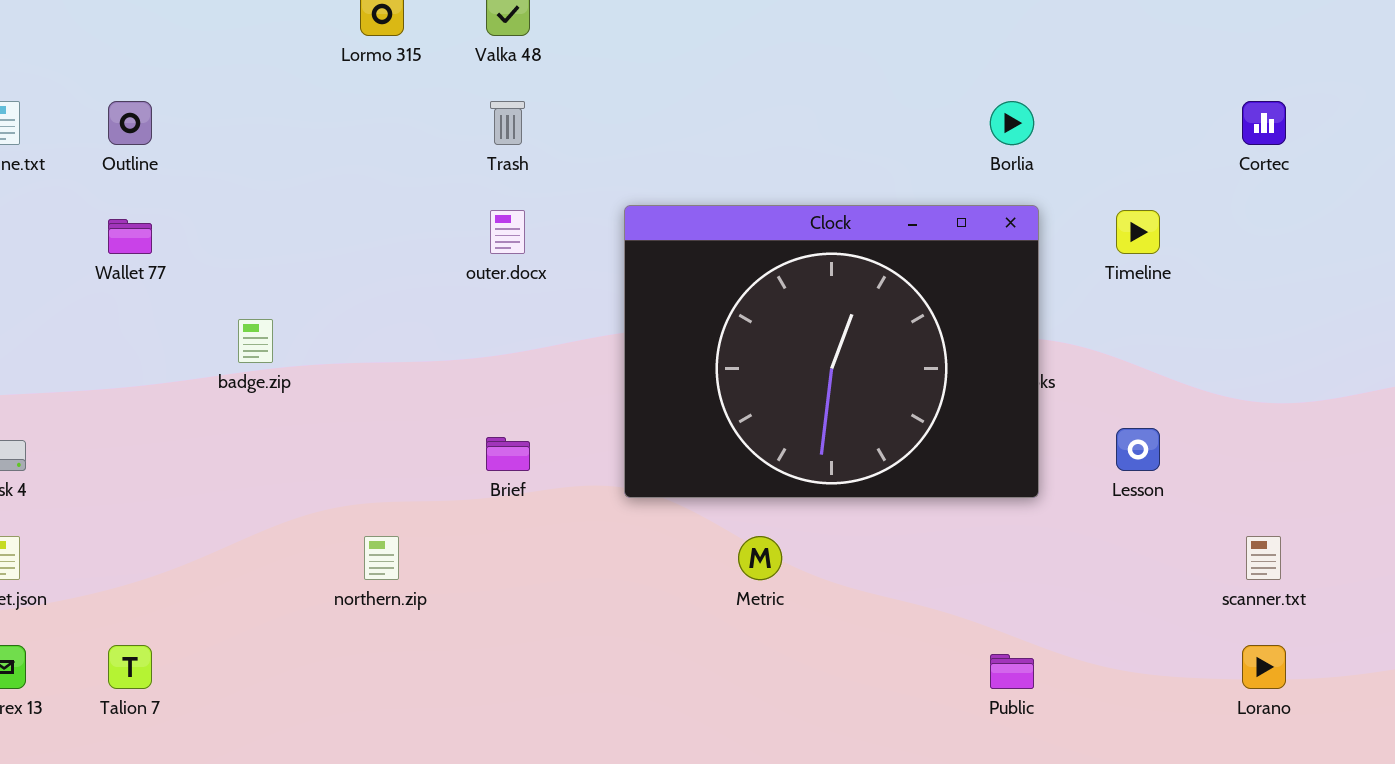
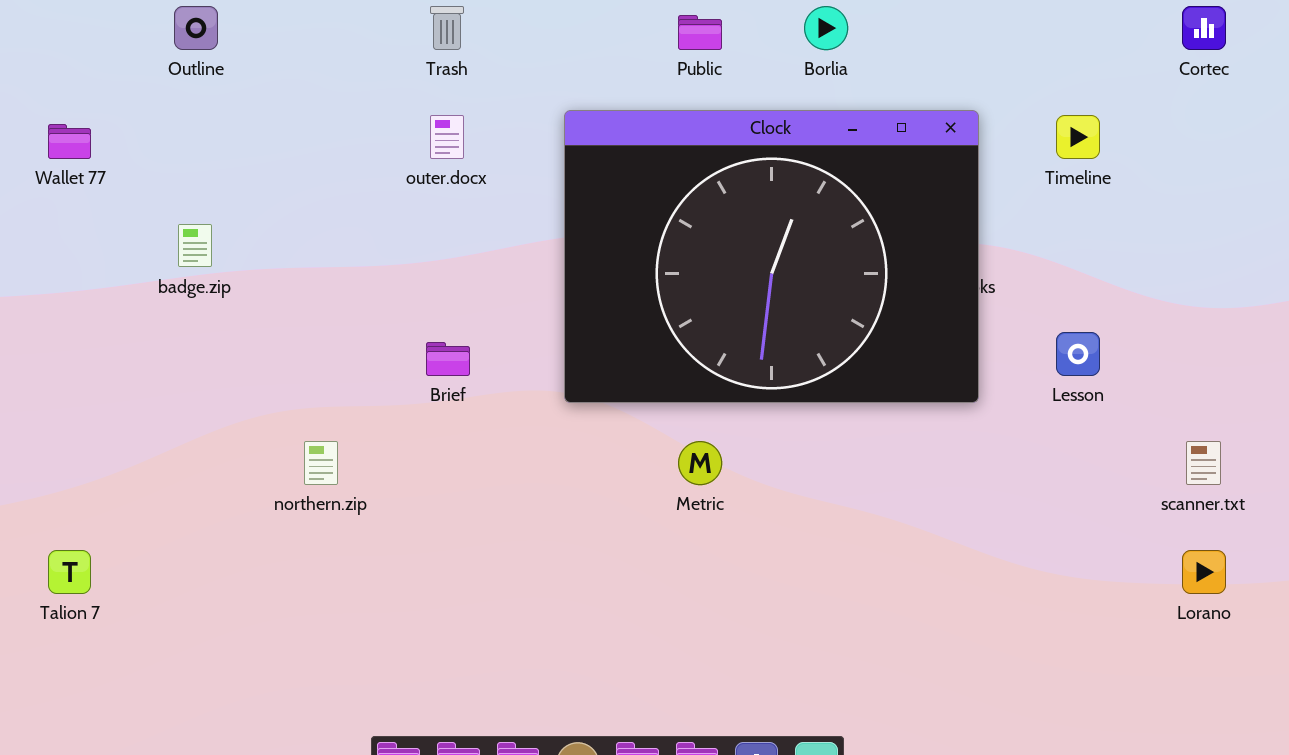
Outline: [108,101,152,145] -> [174,6,218,50], moved
Borlia: [990,101,1034,145] -> [804,6,848,50], moved
Public: [990,654,1034,689] -> [678,15,722,50], moved

